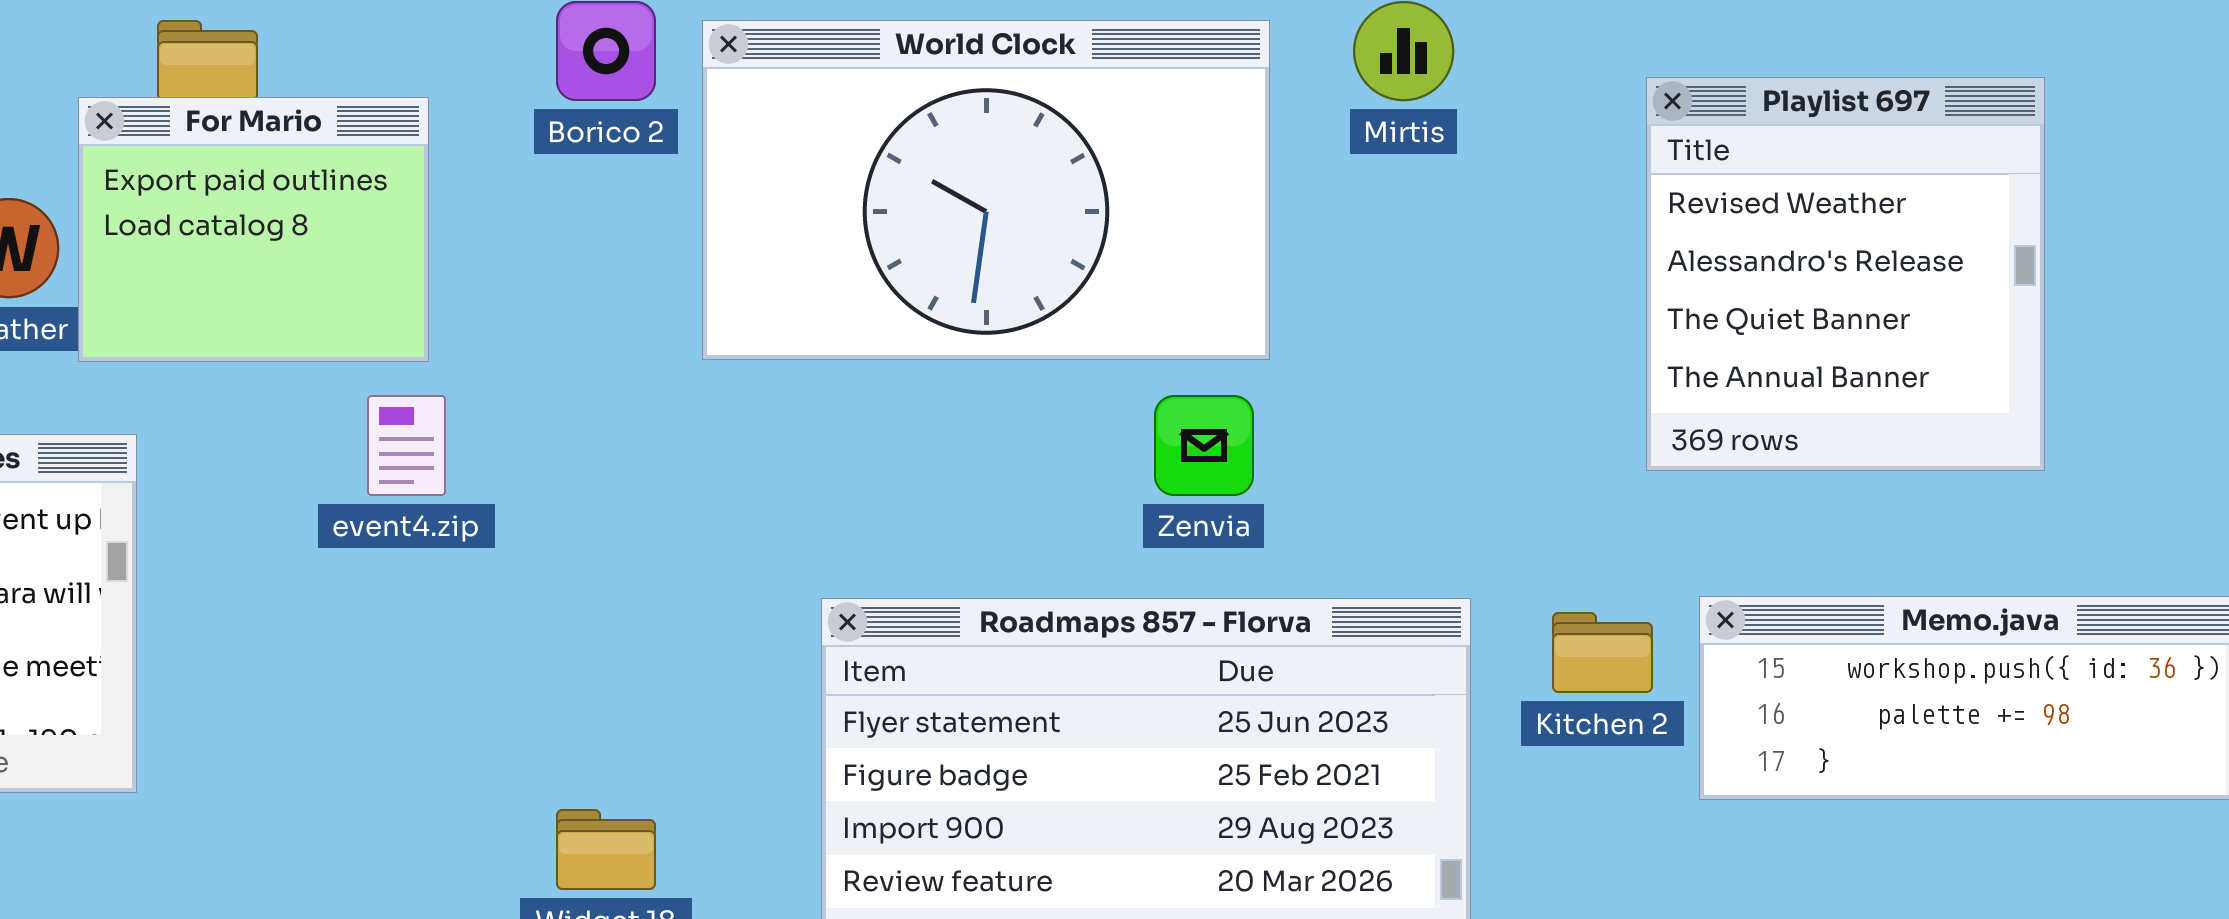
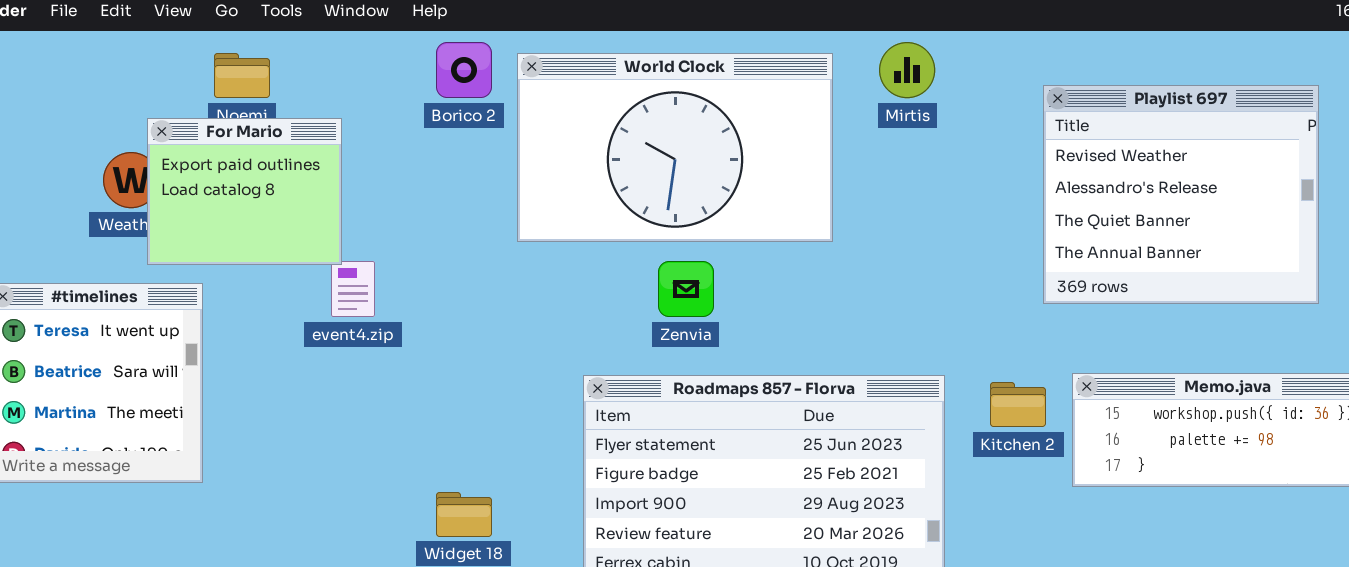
Playlist 697: [1646,77,2045,471] -> [1043,85,1319,304], resized
For Mario: [78,97,429,362] -> [147,118,342,265], moved
Zenvia: [1154,395,1254,496] -> [658,261,714,317], moved

